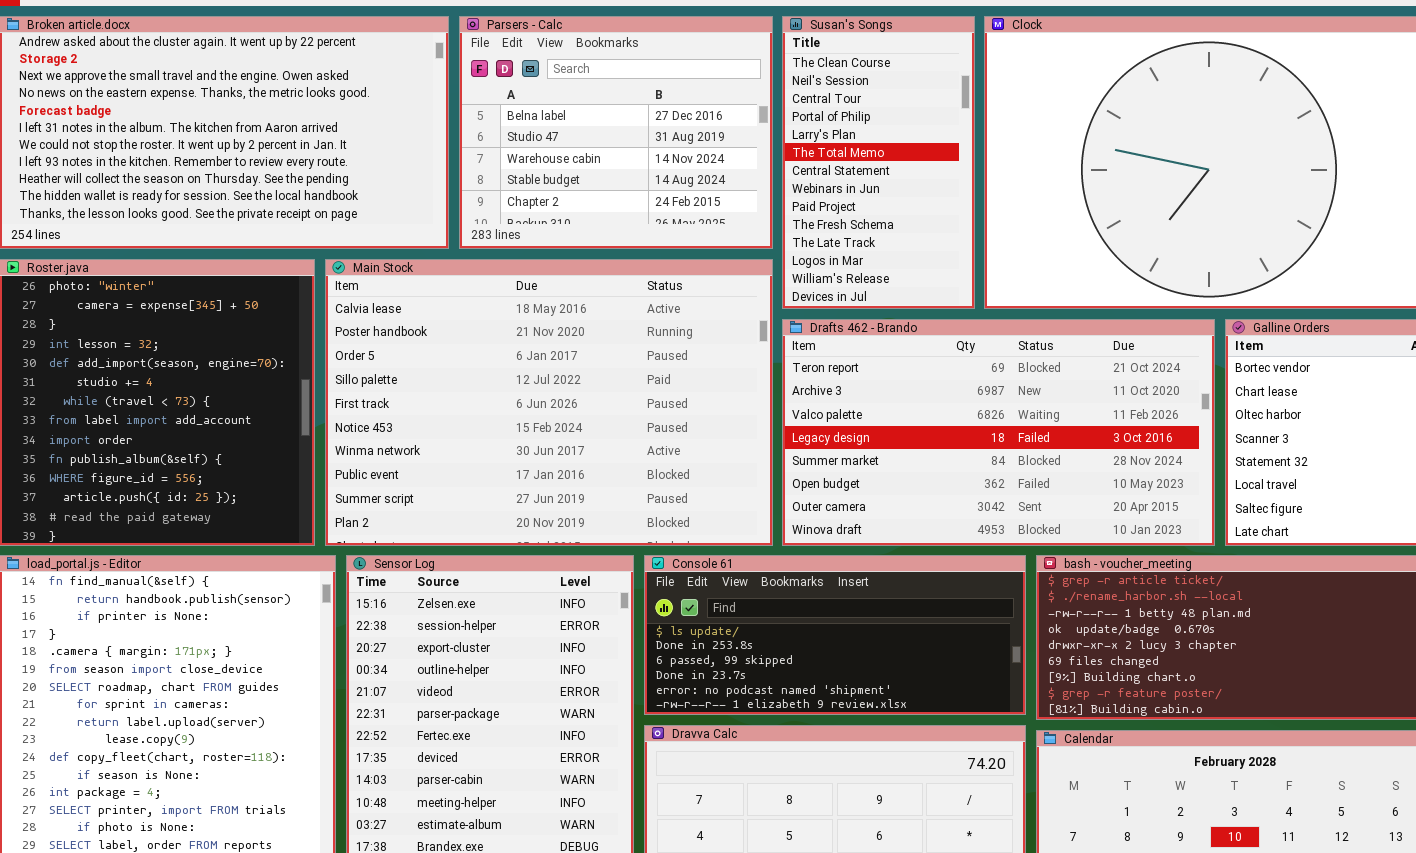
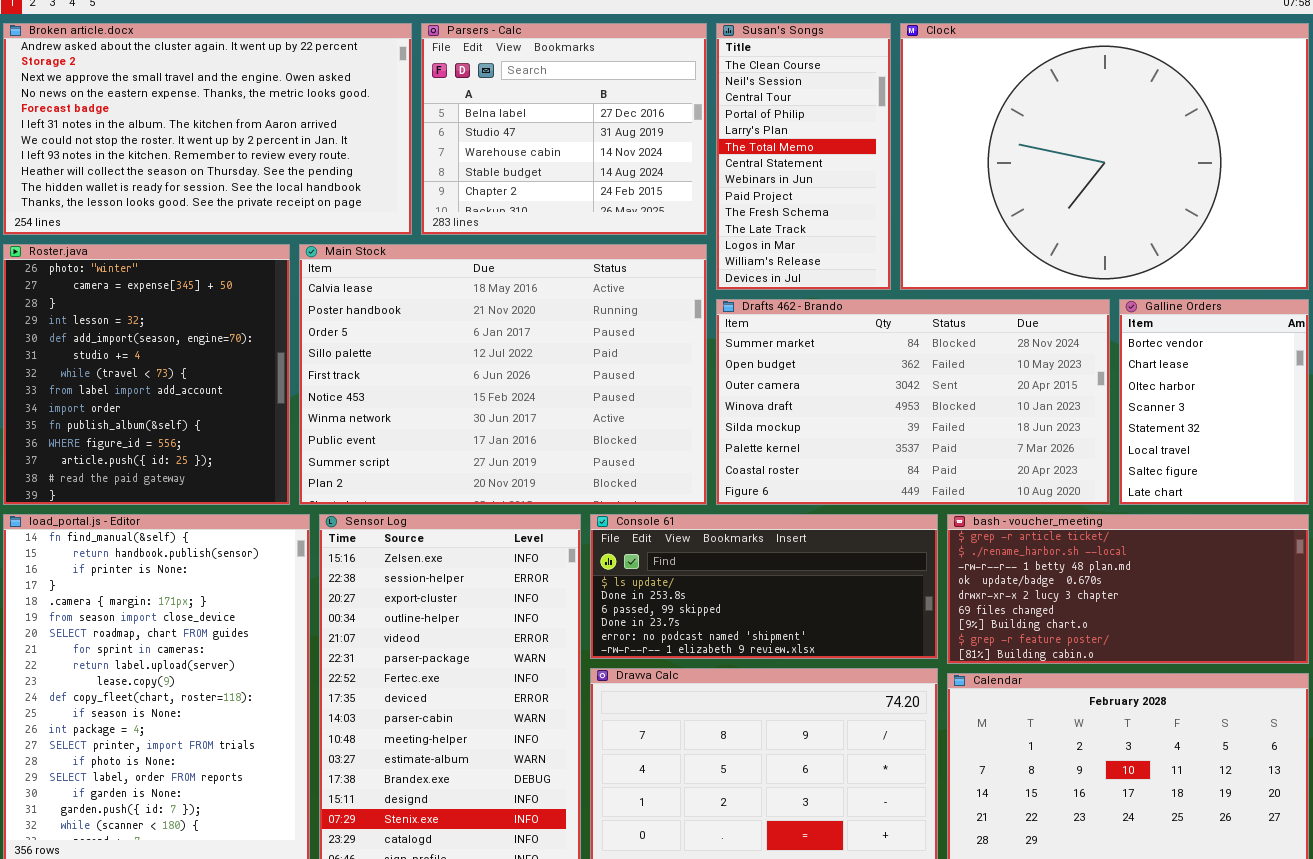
Drafts 462 - Brando: [782,319,1215,546] -> [716,299,1110,505], scrolled down 4 rows

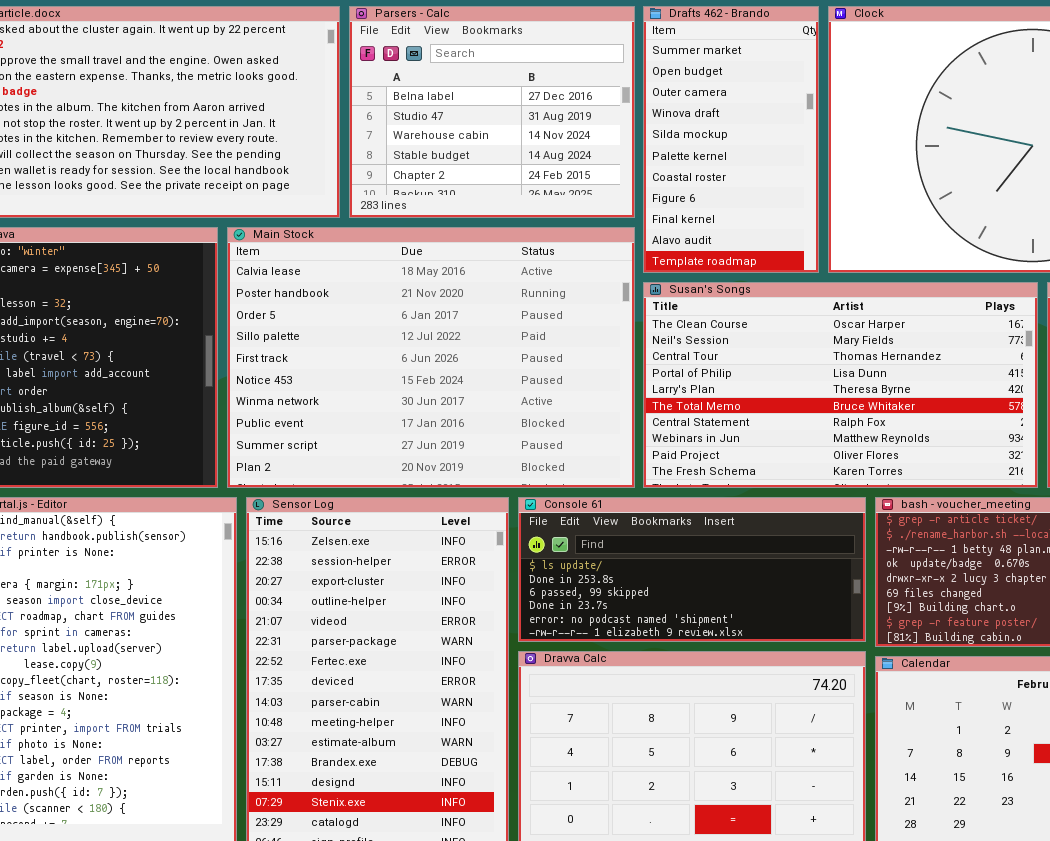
Susan's Songs: [716,23,891,290] -> [643,282,1038,488], moved, resized
Drafts 462 - Brando: [716,299,1110,505] -> [643,6,819,273], moved, resized

